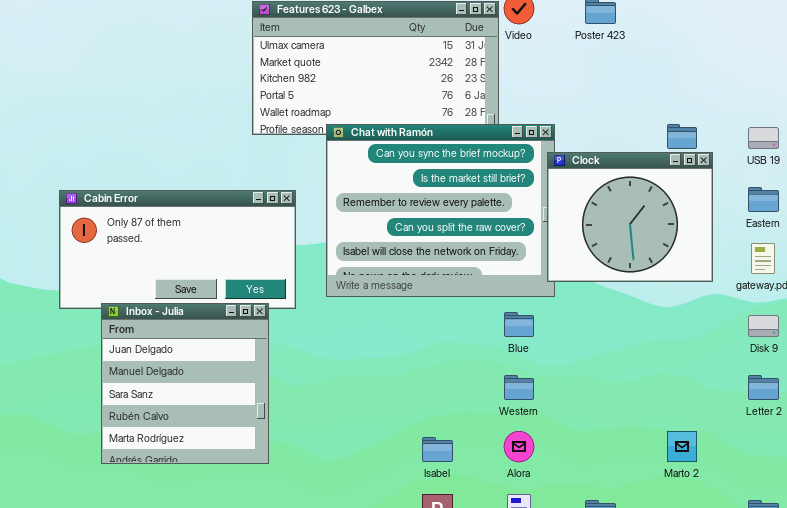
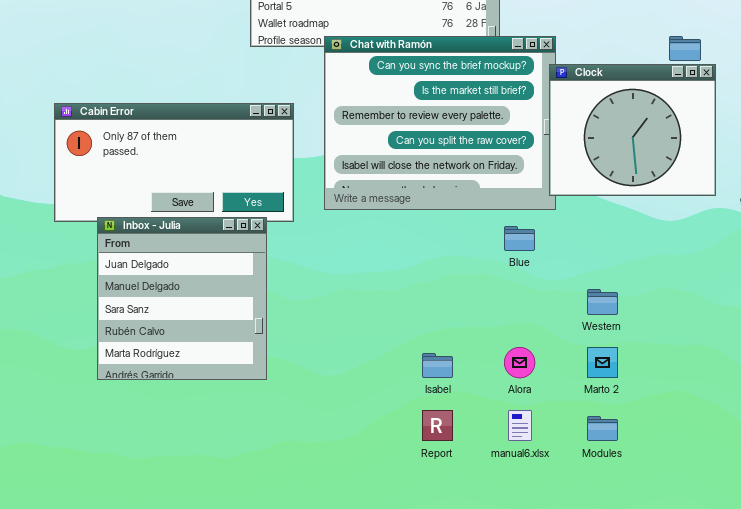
Western: [504,375,534,400] -> [587,289,618,315], moved
Marto 2: [667,431,697,462] -> [587,347,618,378], moved

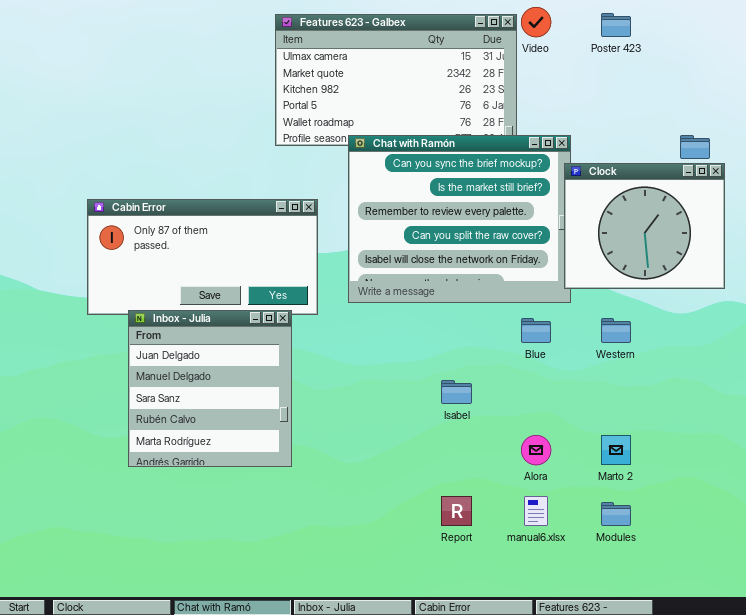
Western: [587,289,618,315] -> [601,318,631,343], moved
Isabel: [422,353,453,378] -> [441,380,472,404], moved

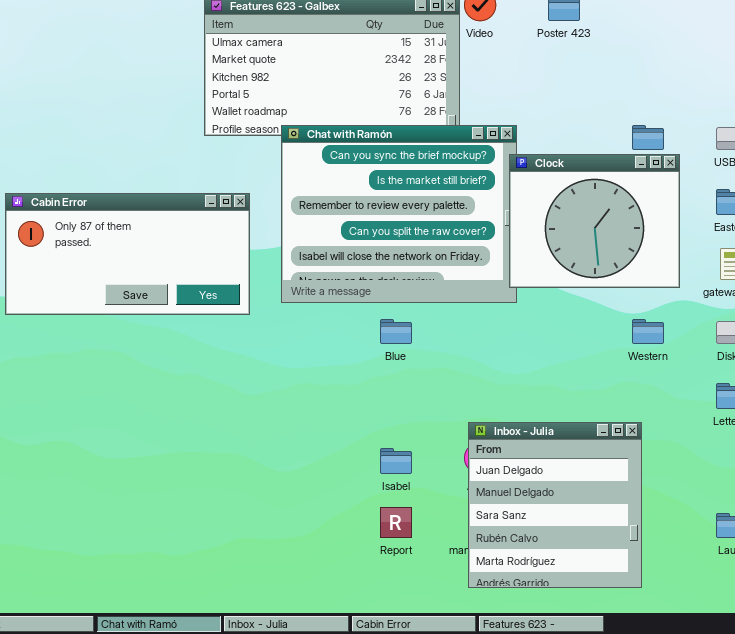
Inbox - Julia: [128,310,292,467] -> [468,422,642,588], moved
Blue: [521,318,551,343] -> [380,319,412,344], moved
Western: [601,318,631,343] -> [632,319,664,344], moved
Isabel: [441,380,472,404] -> [380,448,412,474], moved

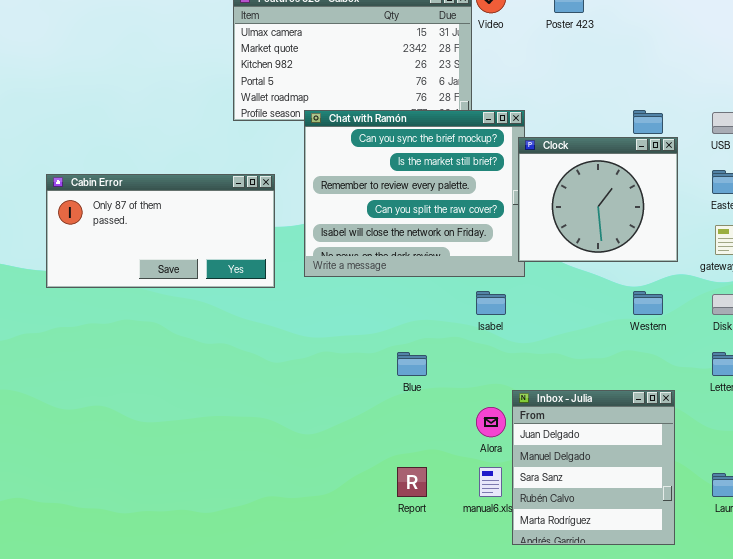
Blue: [380,319,412,344] -> [397,352,427,376], moved
Inbox - Julia: [468,422,642,588] -> [512,390,675,545], moved
Isabel: [380,448,412,474] -> [476,291,506,315], moved

